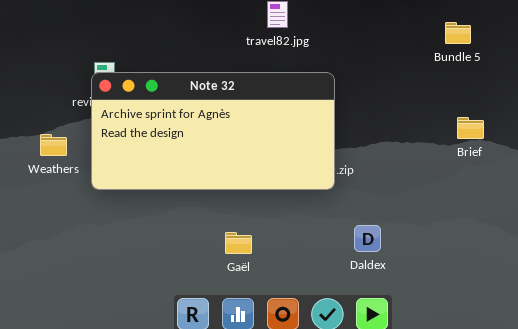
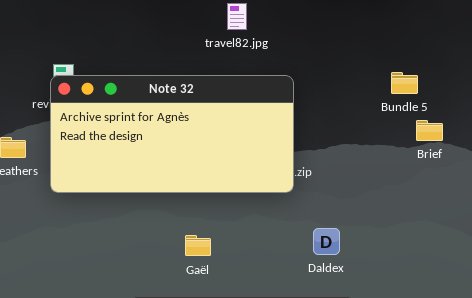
Bundle 5: [445,22,471,44] -> [391,72,418,94], moved

